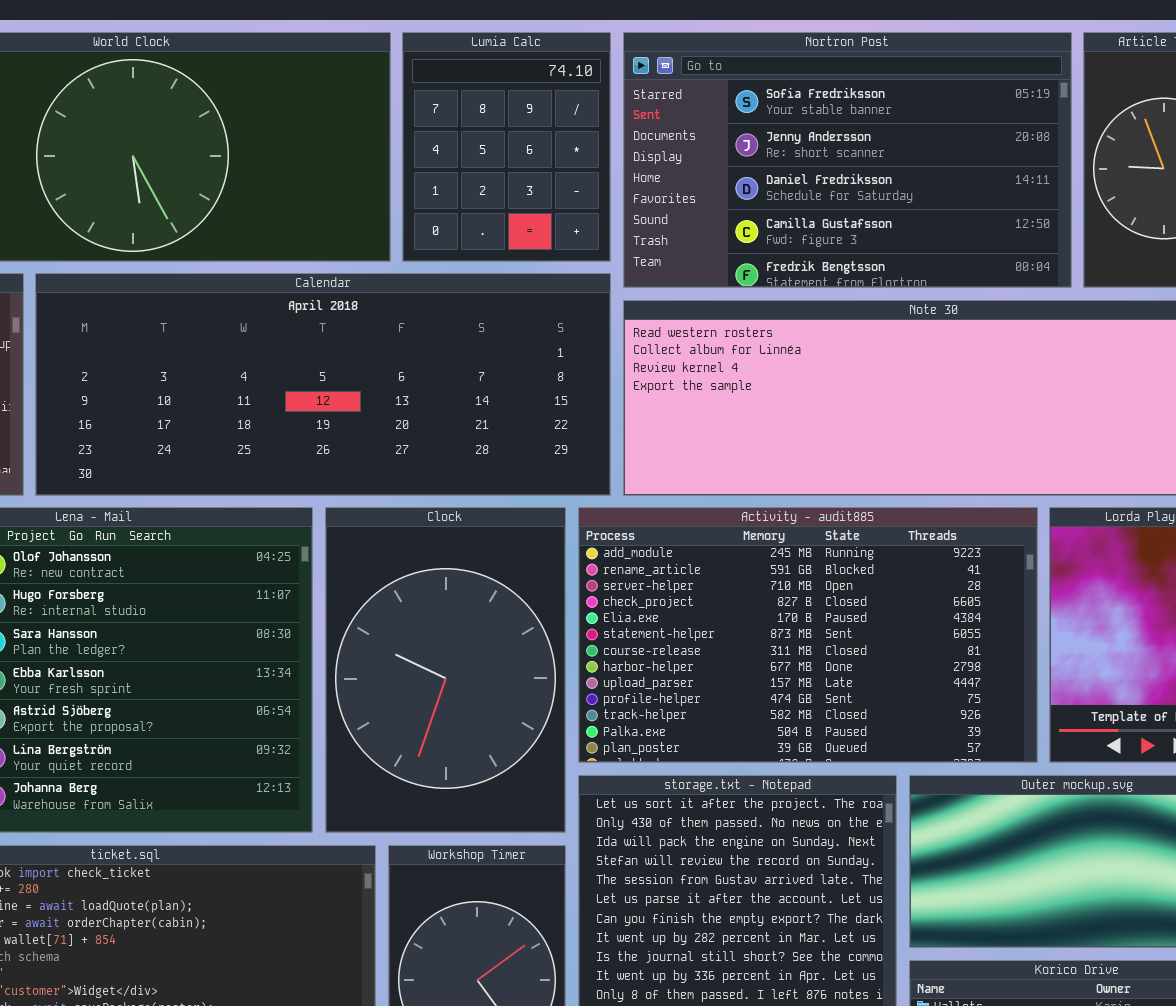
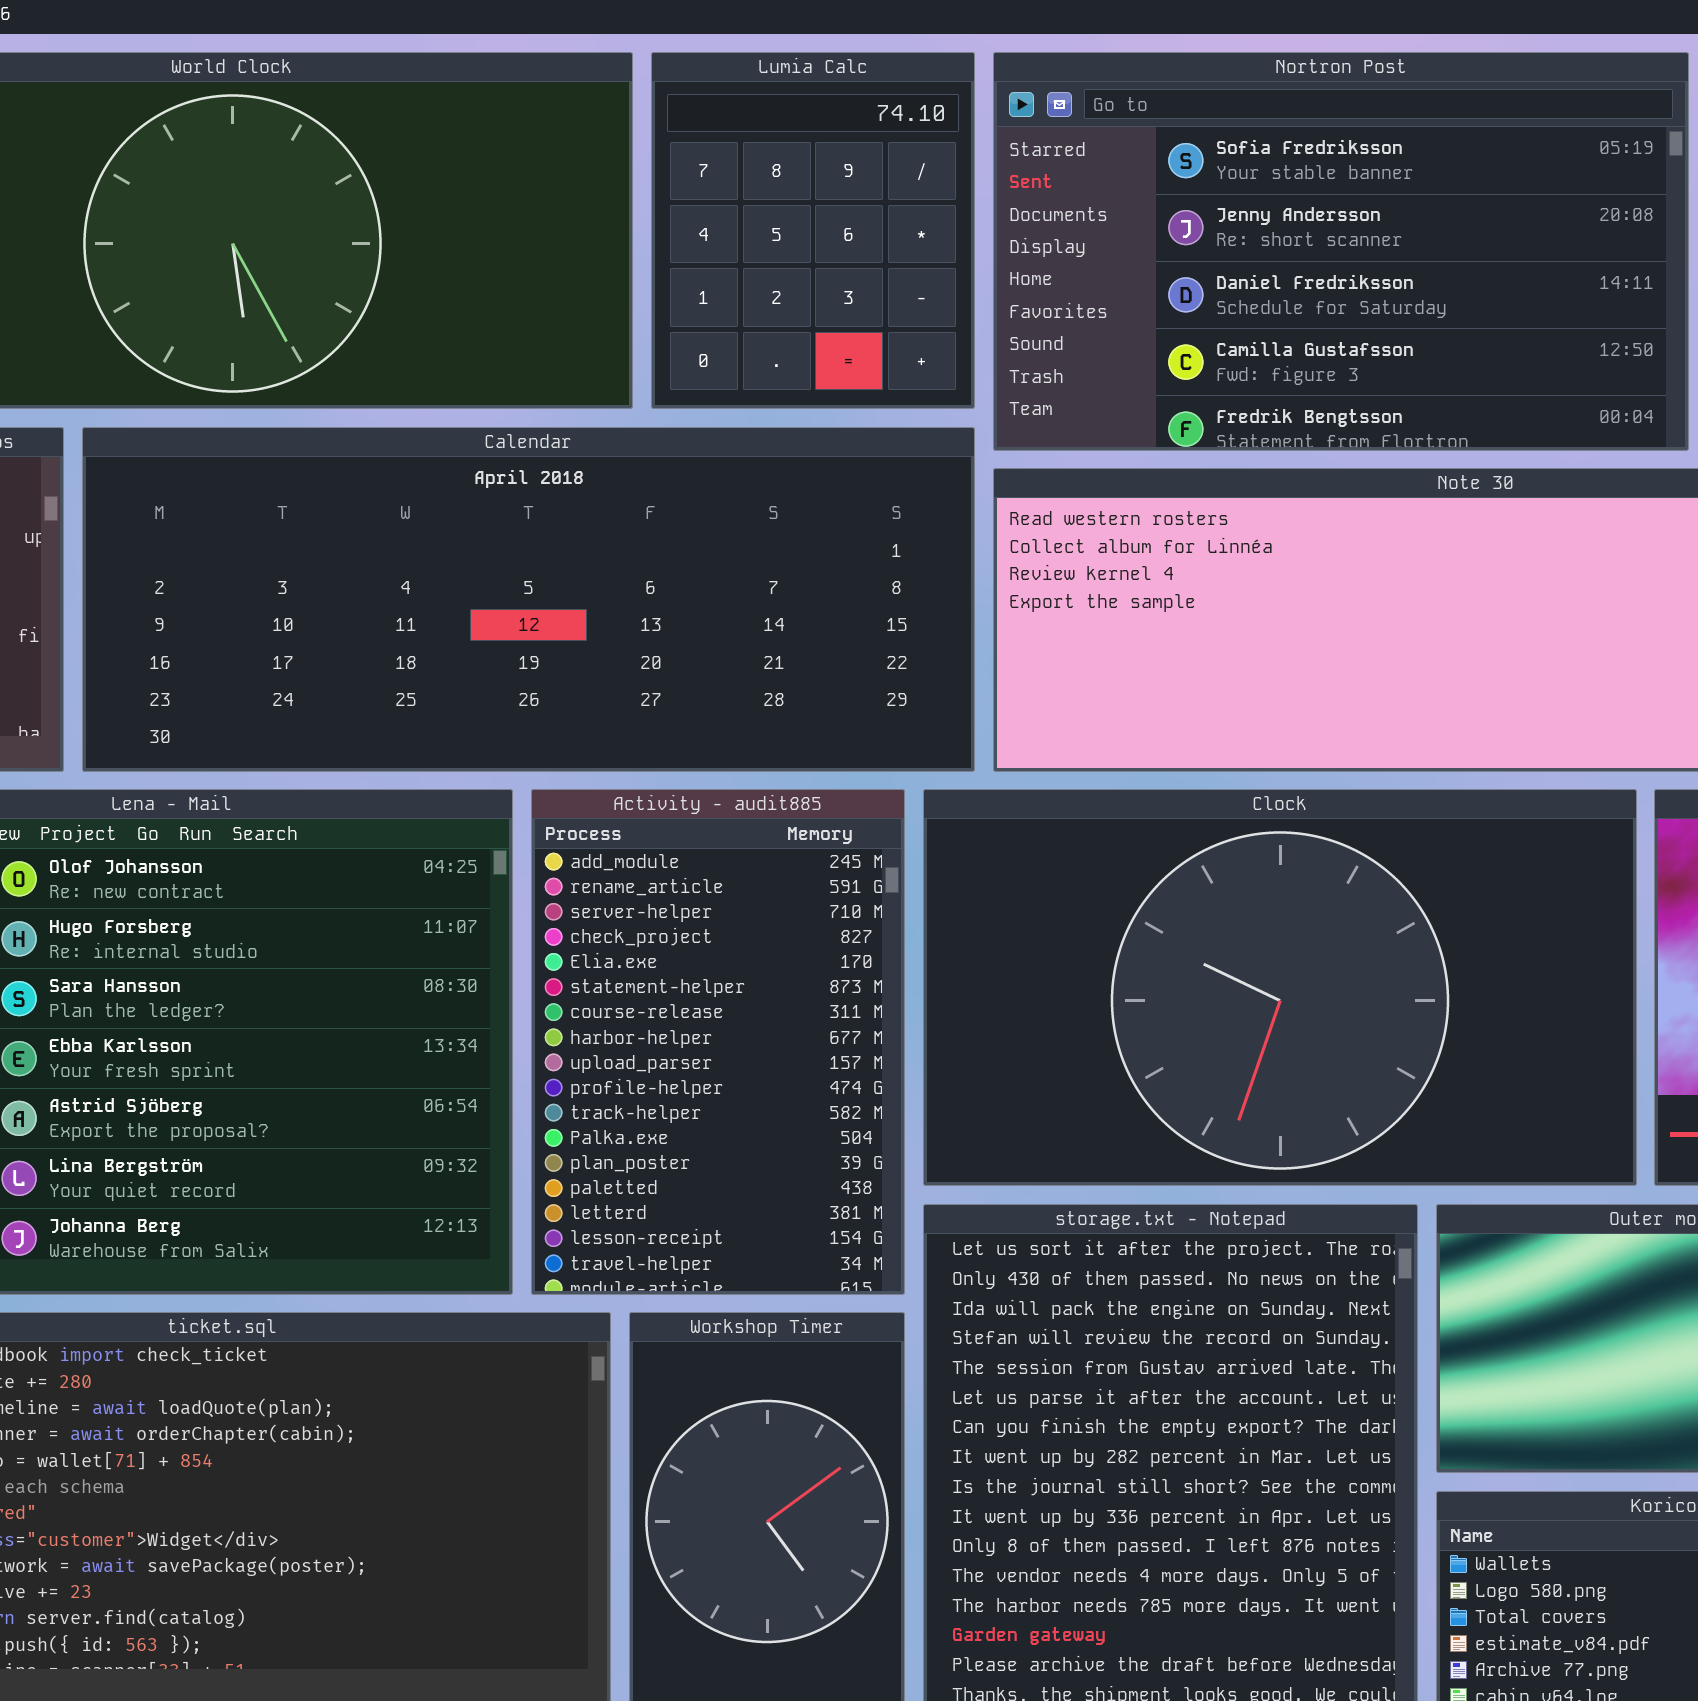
Clock: [325,507,566,833] -> [923,789,1637,1186], moved, resized
Activity - audit885: [578,507,1038,763] -> [531,789,905,1295], moved, resized

